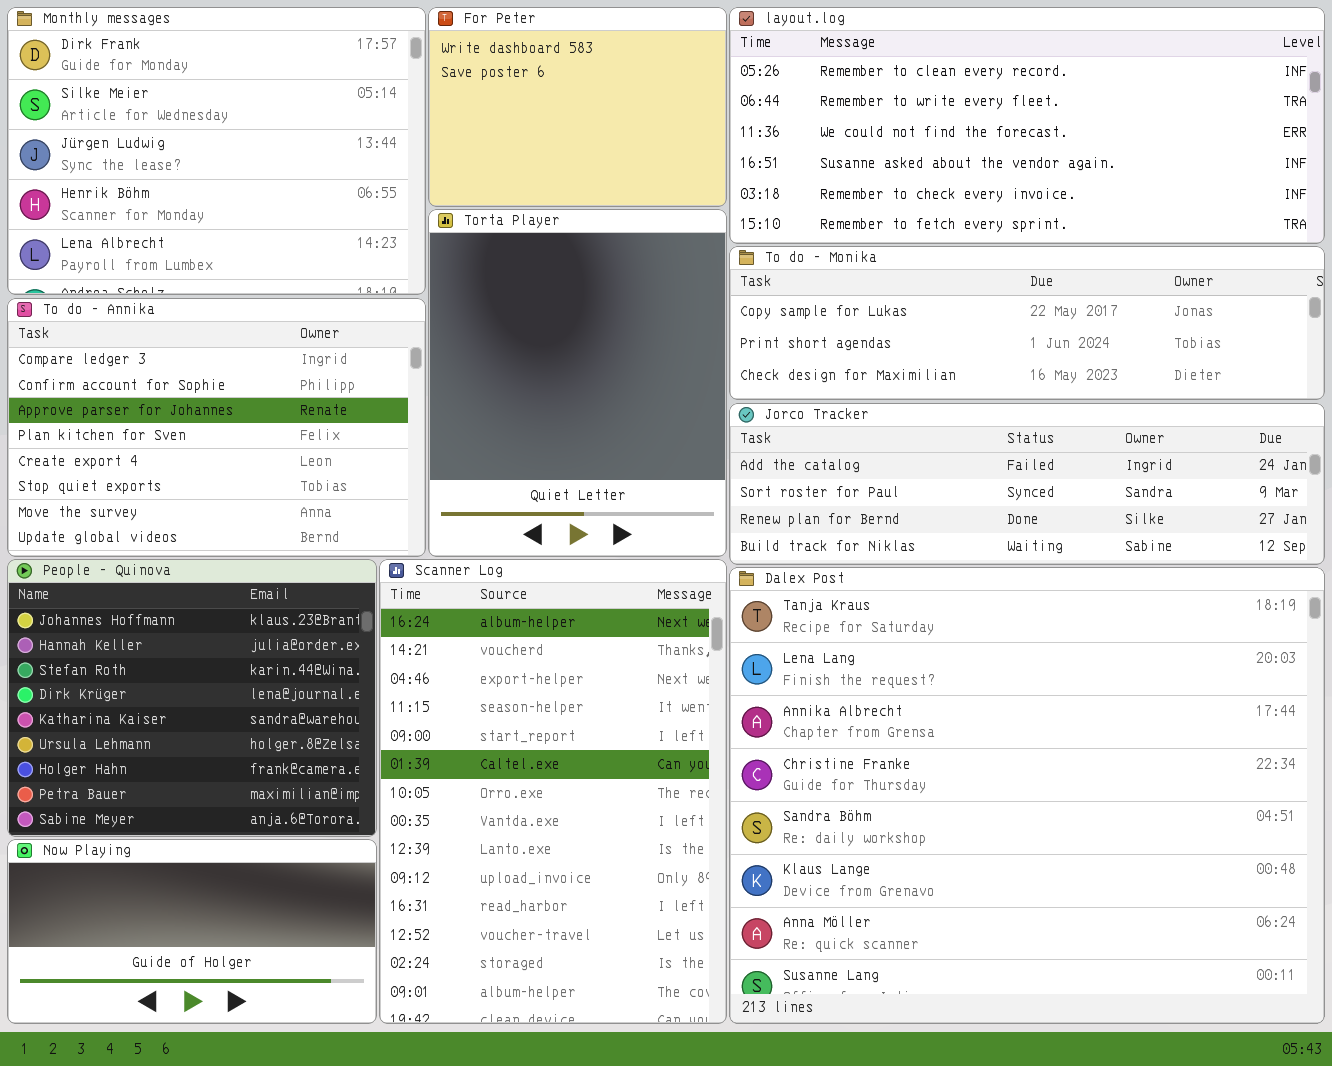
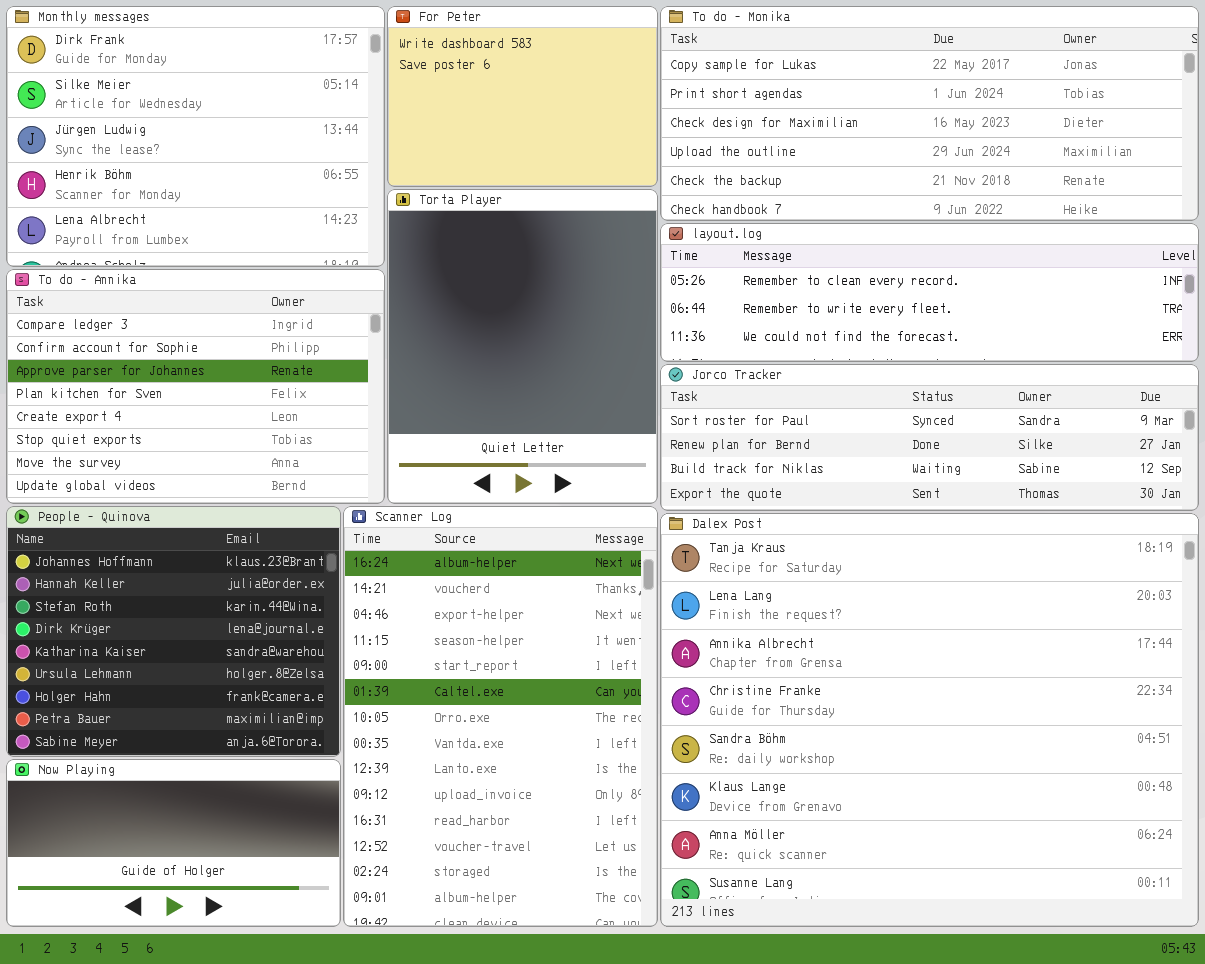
layout.log: [729,7,1325,244] -> [660,223,1199,362], moved, resized
To do - Monika: [729,246,1325,400] -> [660,6,1199,221], moved, resized
Jorco Tracker: [729,403,1325,565] -> [660,364,1199,511], scrolled down 1 row

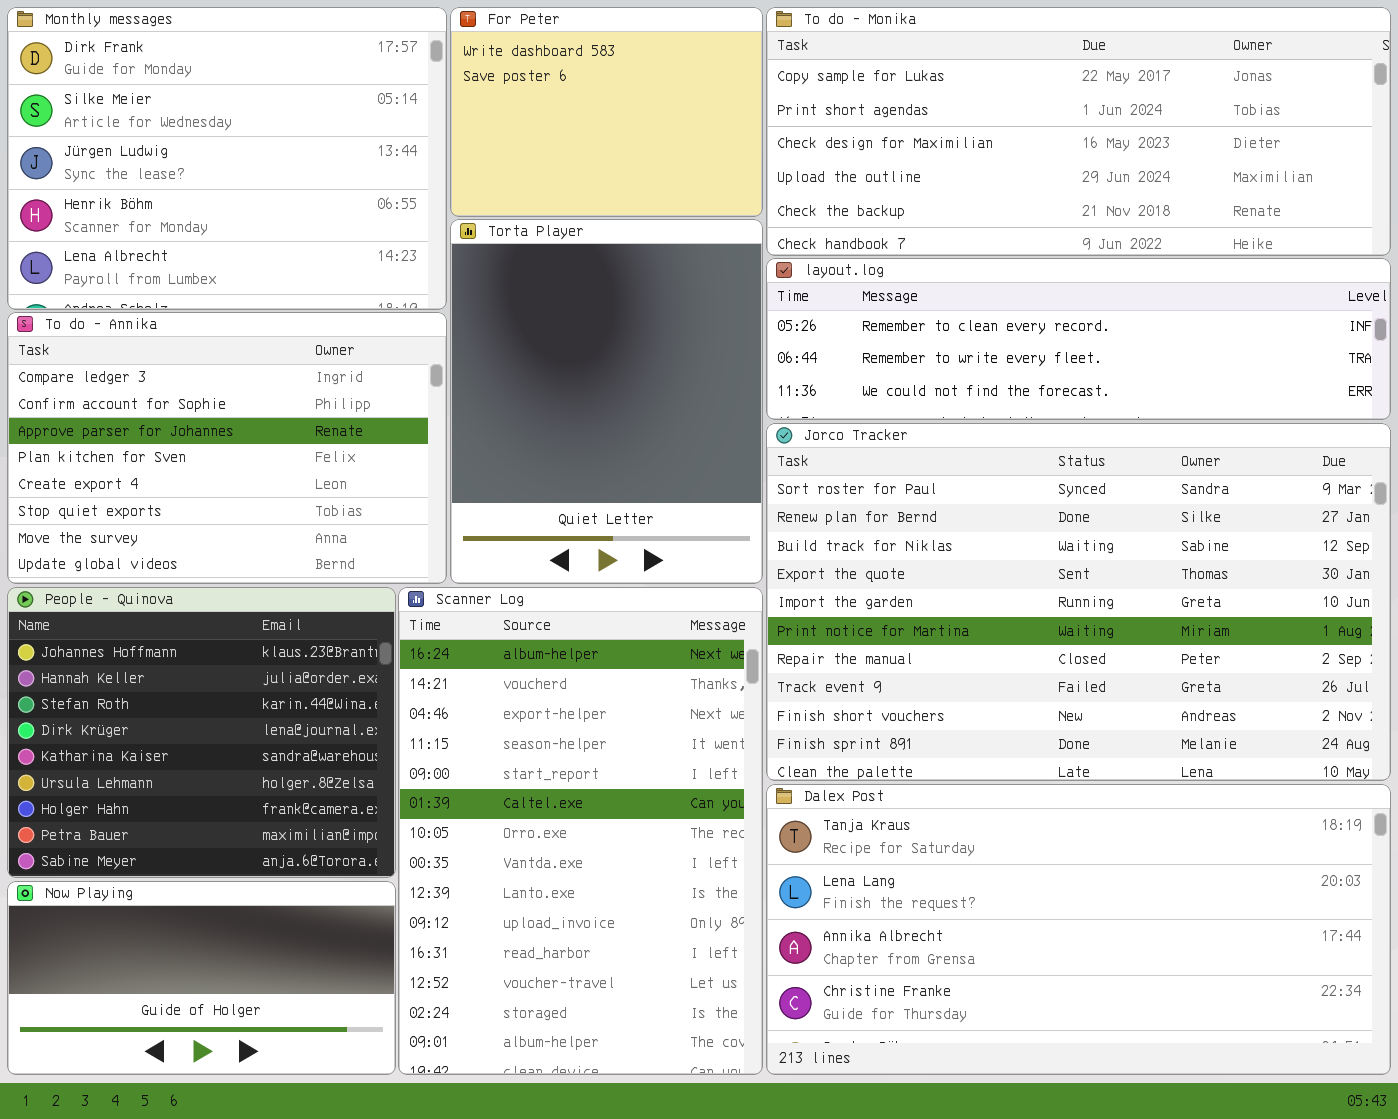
Jorco Tracker: [660,364,1199,511] -> [766,423,1391,781], resized
Dalex Post: [660,513,1199,927] -> [766,784,1391,1075], resized

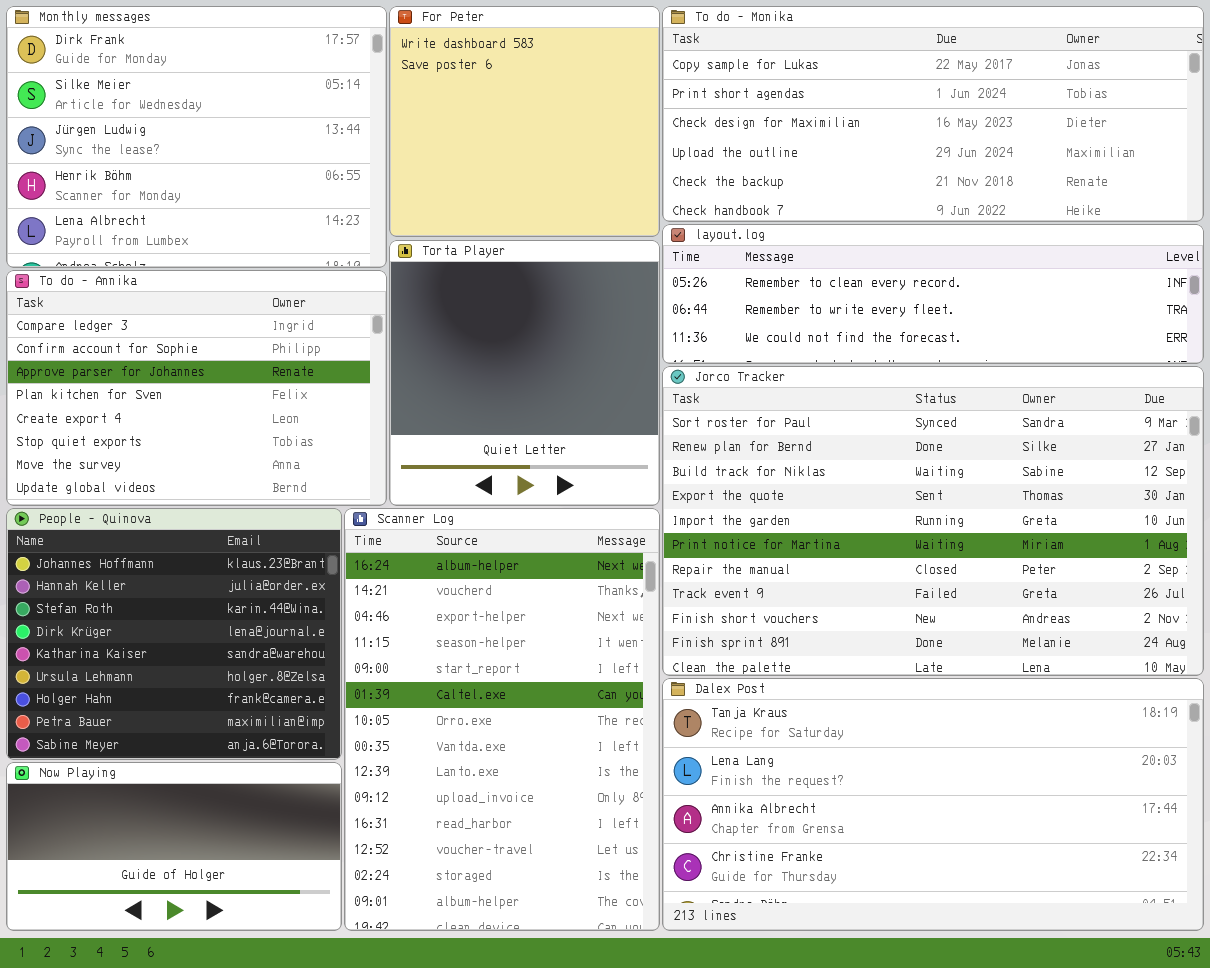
For Peter: [450,7,763,217] -> [389,6,660,237], resized
Torta Player: [450,219,763,584] -> [389,240,660,506], resized

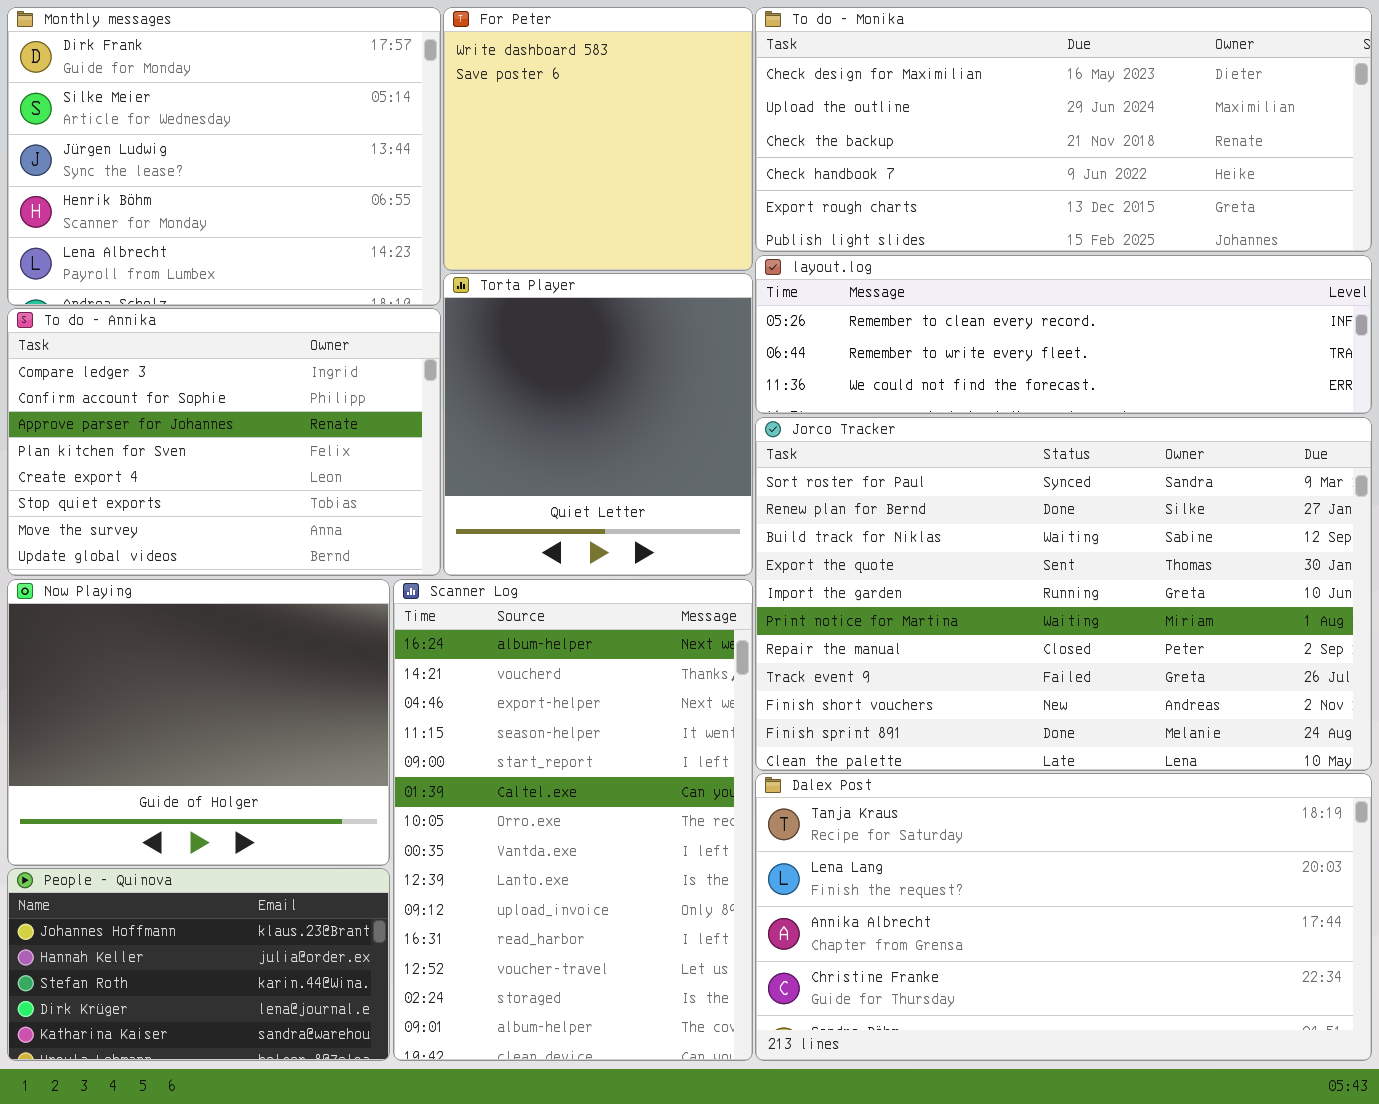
To do - Monika: [662,6,1204,222] -> [755,7,1372,252], scrolled down 2 rows
People - Quinova: [6,508,342,760] -> [7,868,390,1061], moved, resized
Now Playing: [6,762,342,931] -> [7,579,390,866], moved, resized

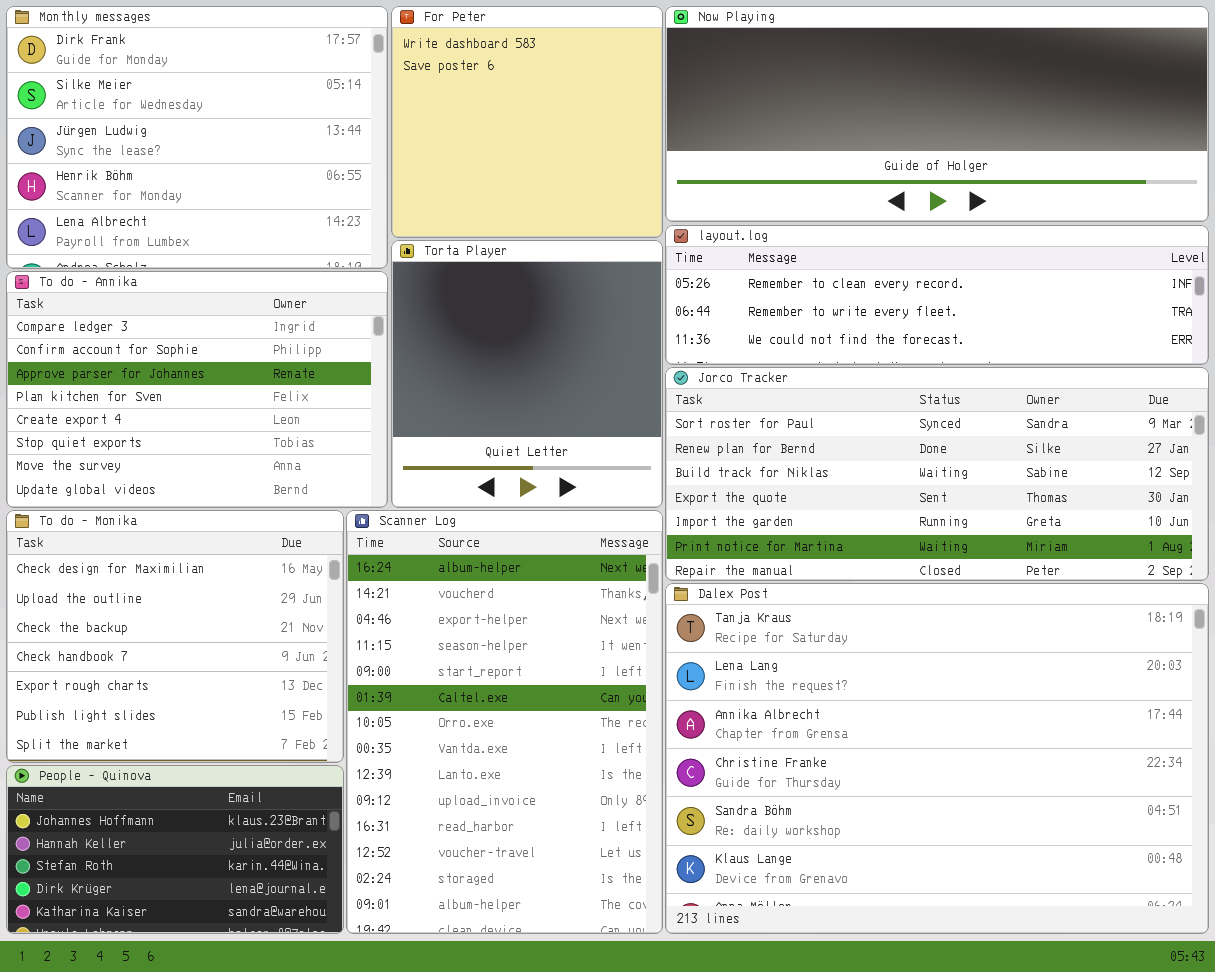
To do - Monika: [755,7,1372,252] -> [6,510,344,763], moved, resized
Jorco Tracker: [755,417,1372,771] -> [665,367,1209,581], resized
Now Playing: [7,579,390,866] -> [665,6,1209,222], moved, resized
Dalex Post: [755,773,1372,1061] -> [665,583,1209,934], resized

